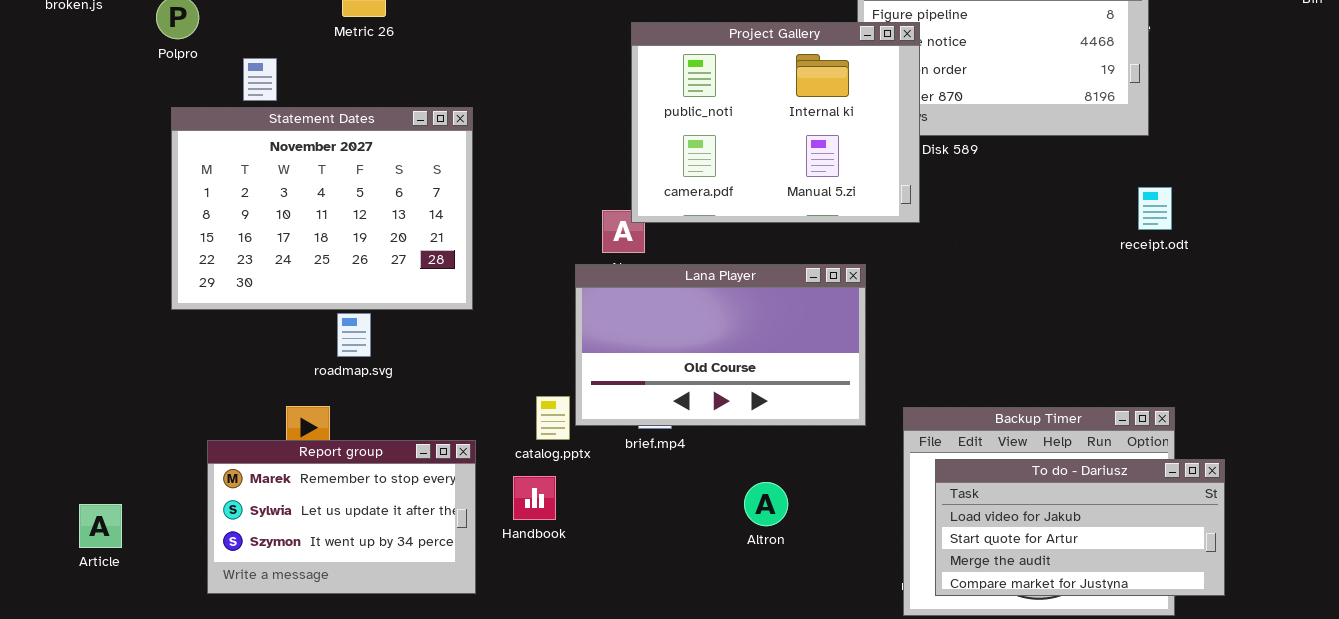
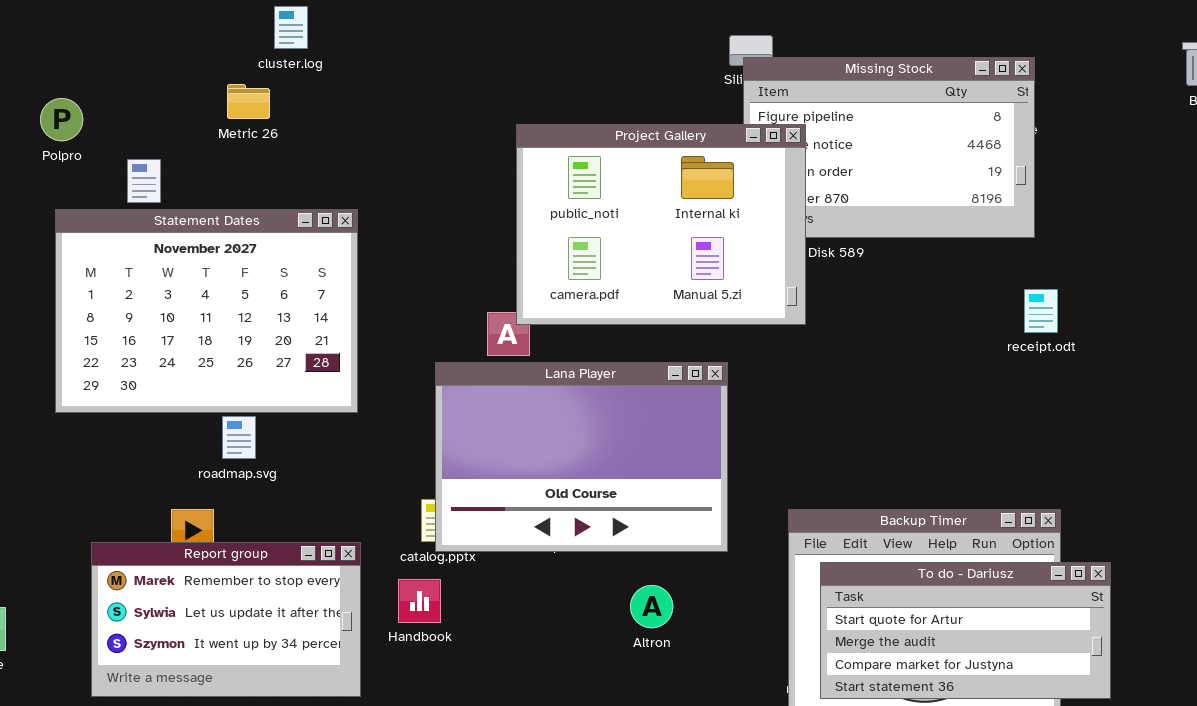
Lana Player: [575,264,866,426] -> [435,362,728,552], moved, resized
To do - Dariusz: [935,459,1225,596] -> [820,562,1111,699], scrolled down 1 row

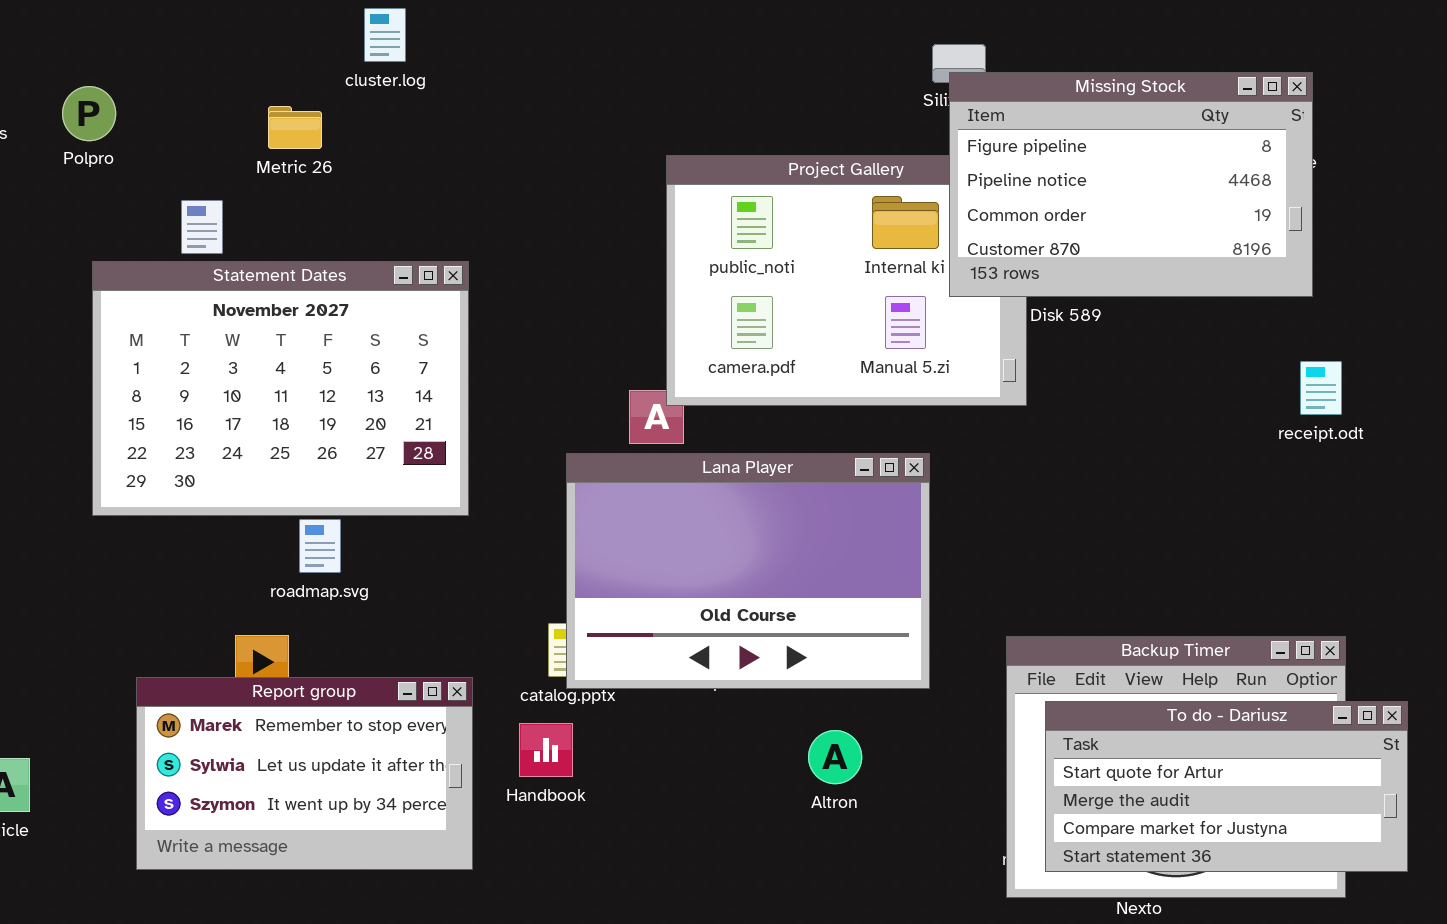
Missing Stock: [743,57,1035,238] -> [949,72,1313,297], raised
Metric 26: [227,84,270,119] -> [268,106,322,149], moved
Polpro: [40,98,83,141] -> [62,86,116,141], moved

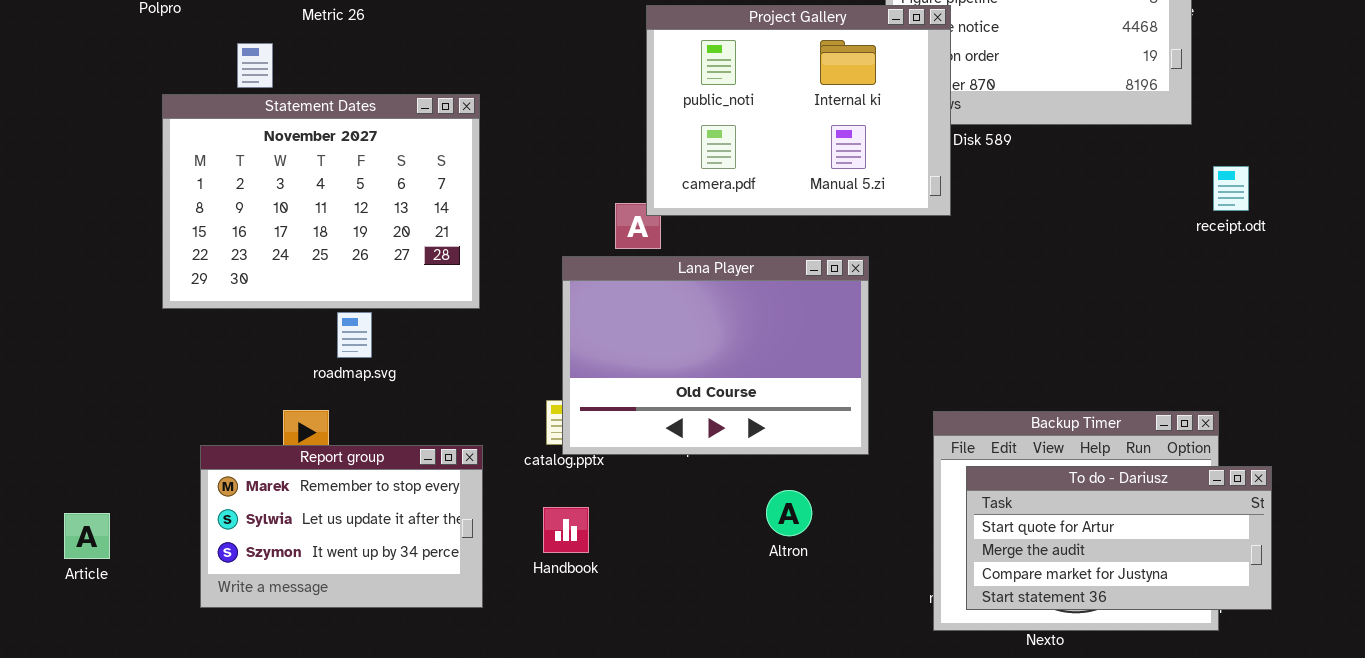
Project Gallery: [666,155,1027,406] -> [646,5,951,216], raised
receipt.odt: [1300,361,1342,415] -> [1213,166,1249,211], moved
Handbook: [519,723,573,777] -> [543,507,589,553], moved

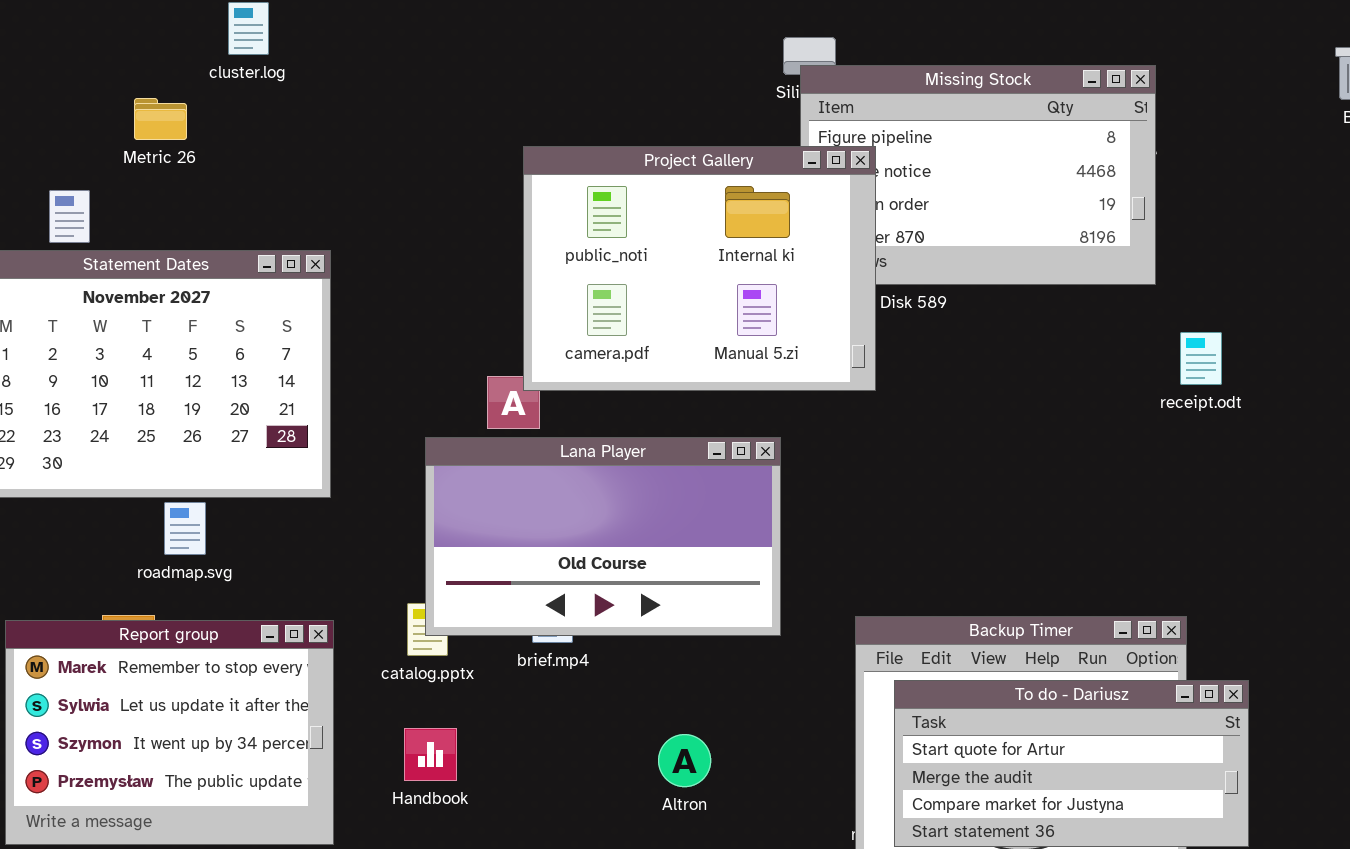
Lana Player: [562,256,869,455] -> [425,437,781,636], resized
Report group: [200,445,483,608] -> [5,620,334,845], resized
Altron: [766,490,812,536] -> [658,734,711,787], moved

